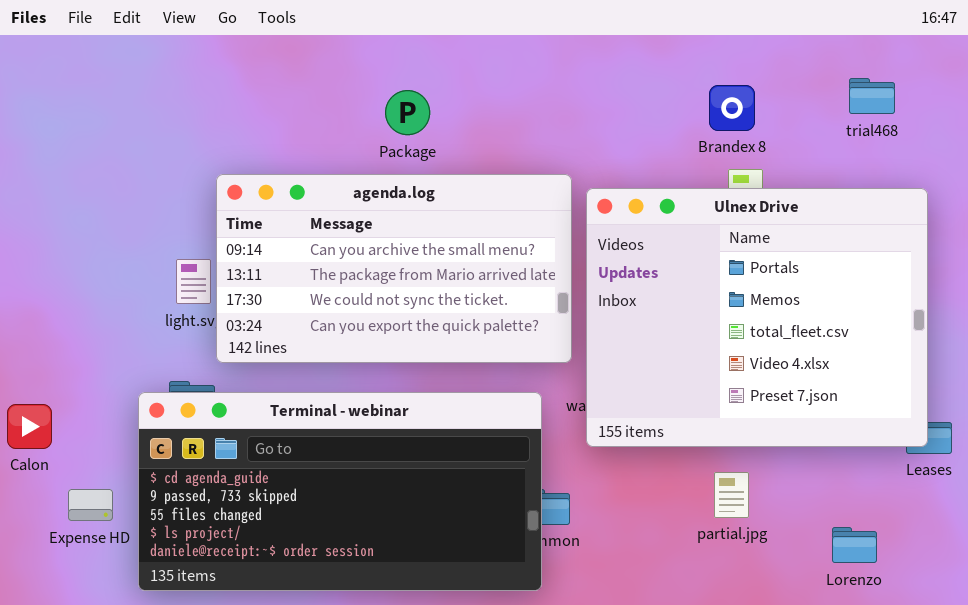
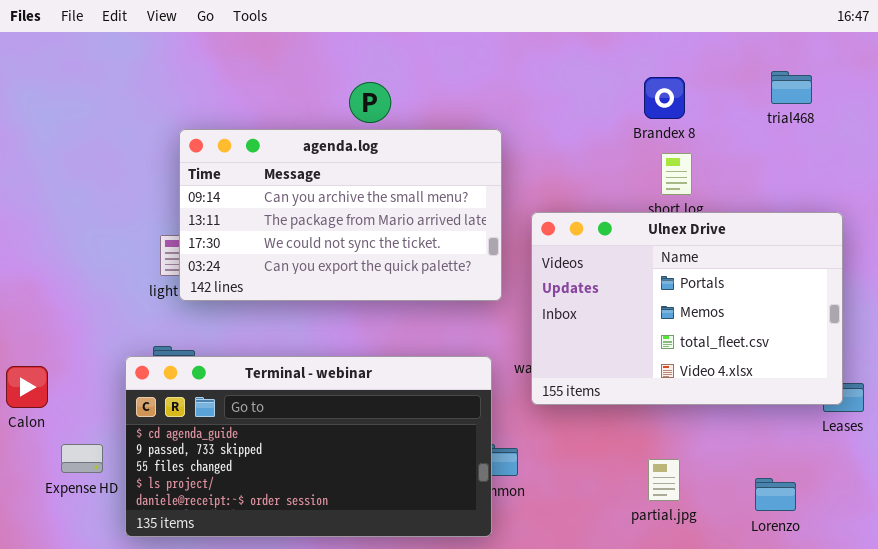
agenda.log: [216,174,572,363] -> [179,129,502,301], moved
Ulnex Drive: [586,188,928,447] -> [531,212,843,405], resized
partial.jpg: [714,472,749,518] -> [648,459,680,501], moved

